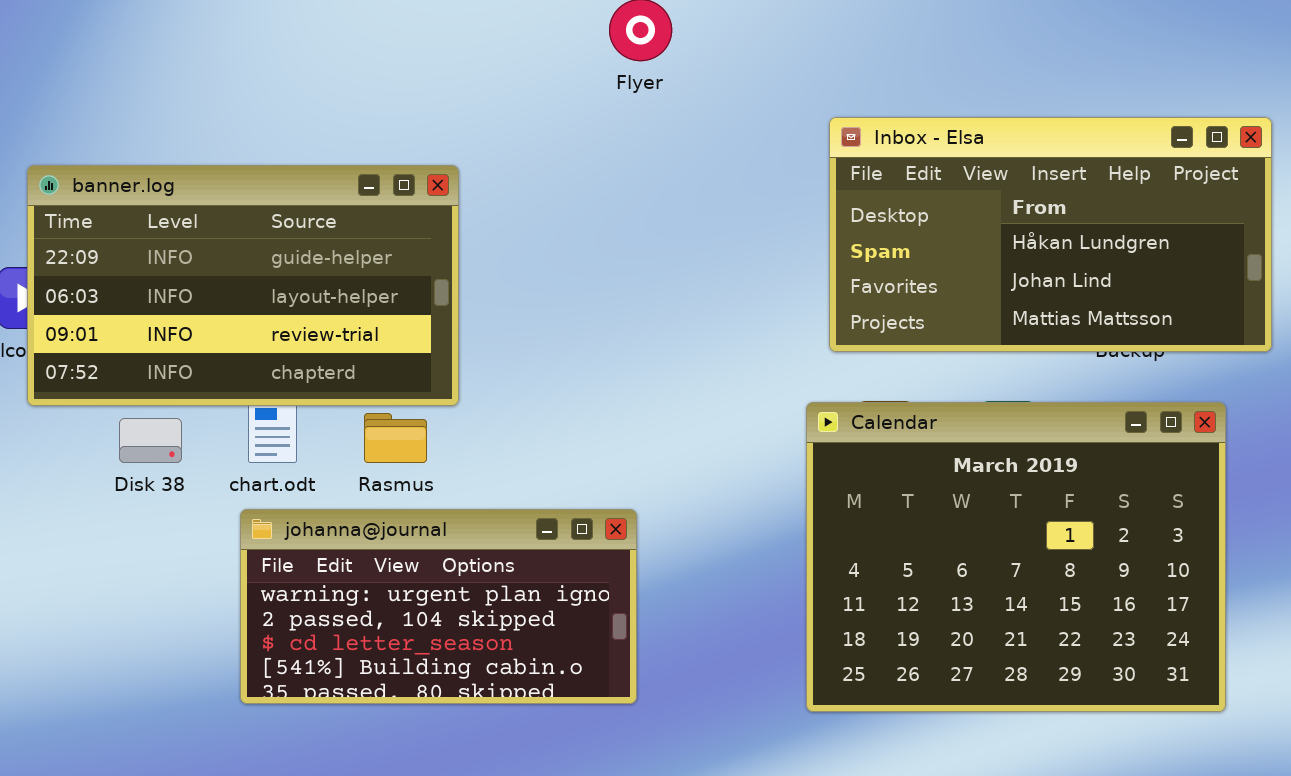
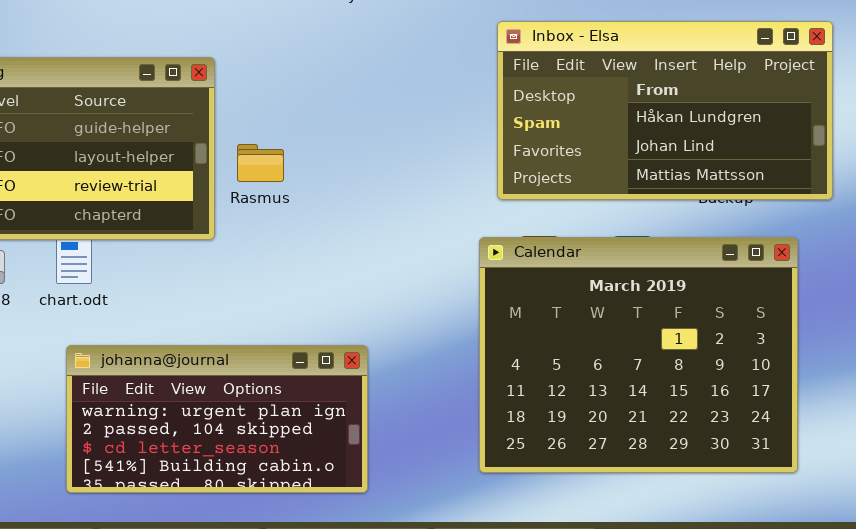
Rasmus: [364,413,427,463] -> [237,144,284,182], moved
johanna@journal: [240,509,637,704] -> [66,345,368,493], moved

